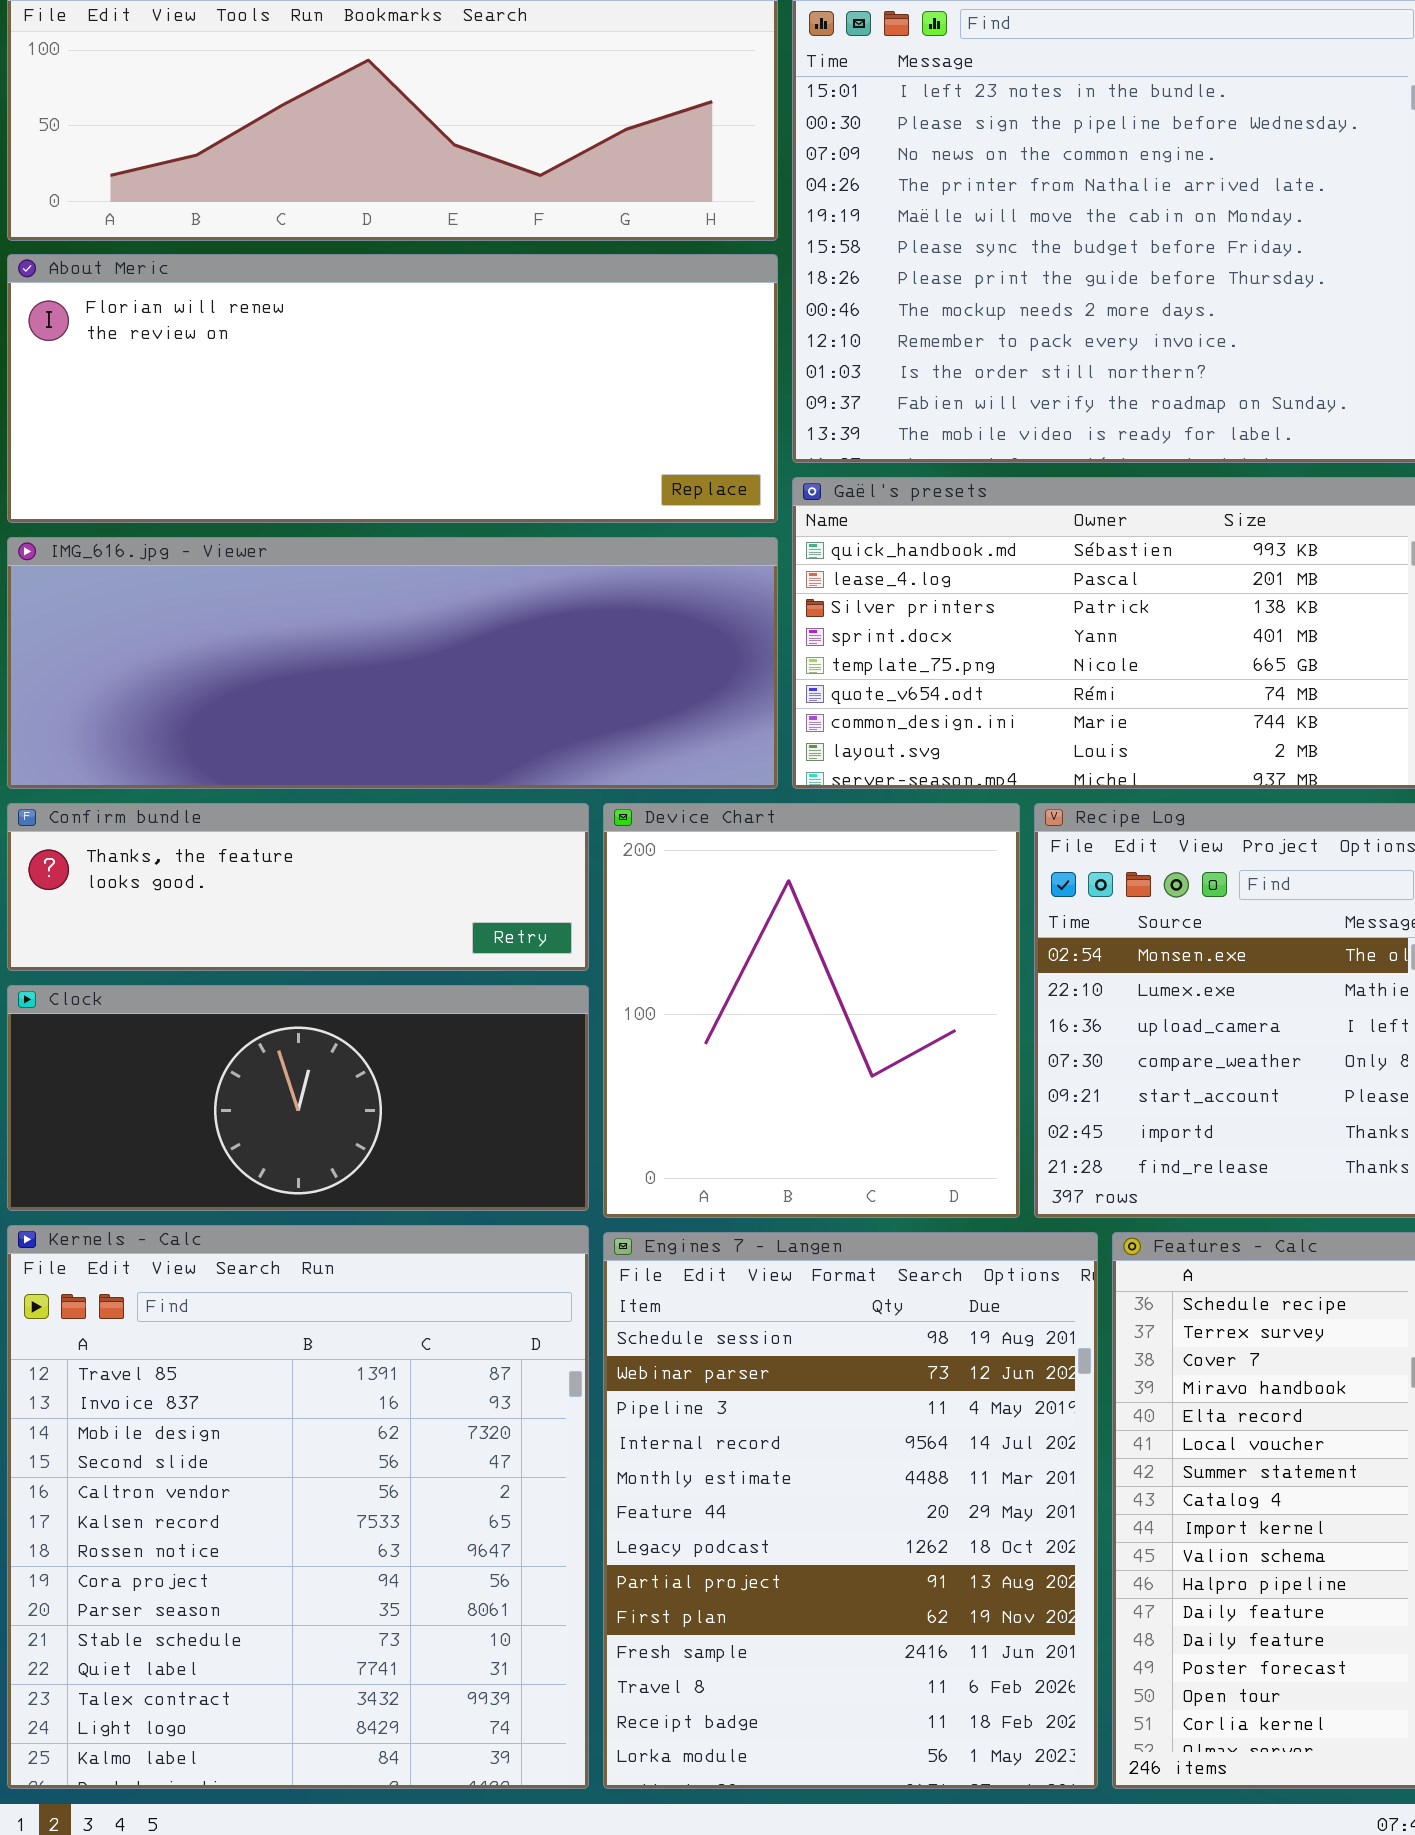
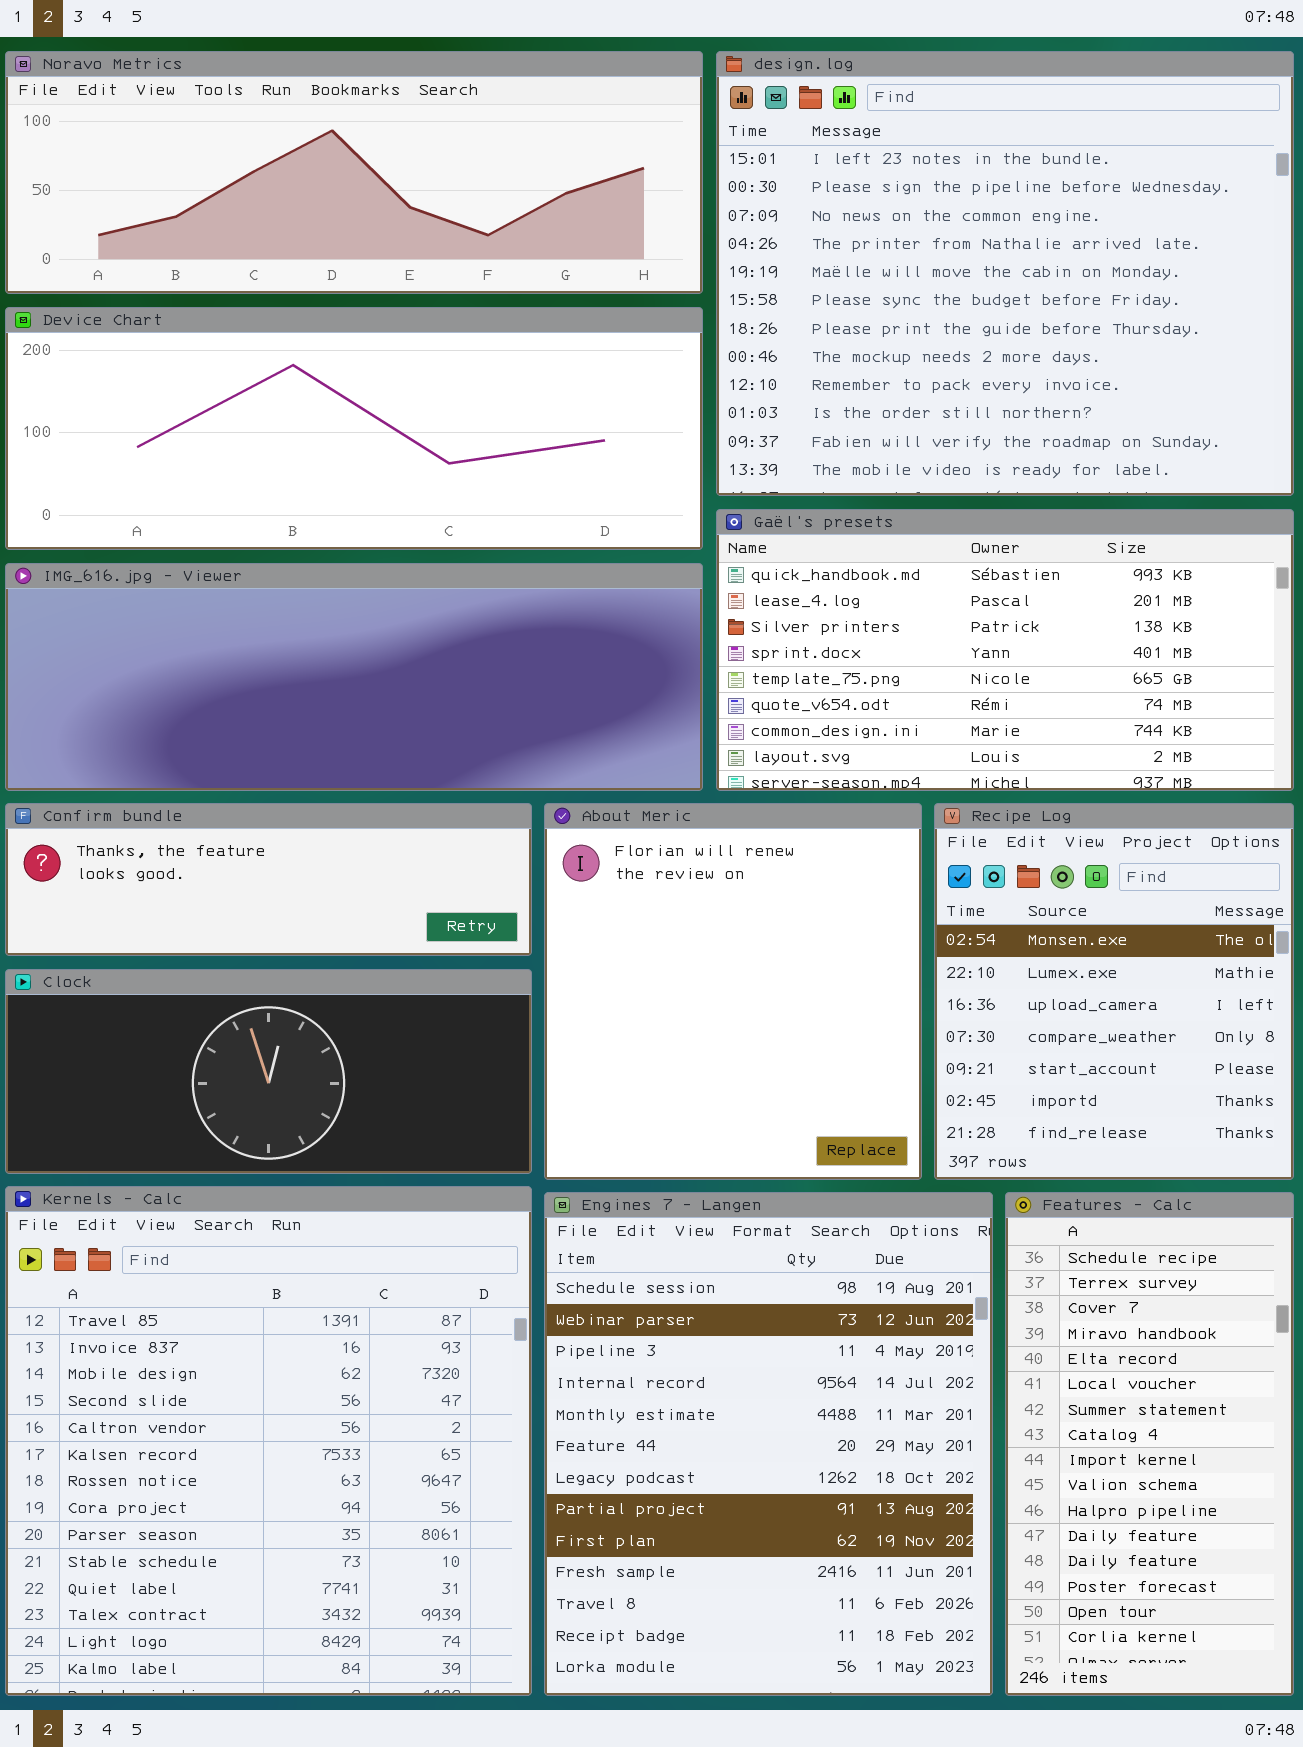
About Meric: [7,254,778,523] -> [544,803,922,1180], moved, resized
Device Chart: [603,803,1020,1218] -> [5,307,703,550], moved, resized

